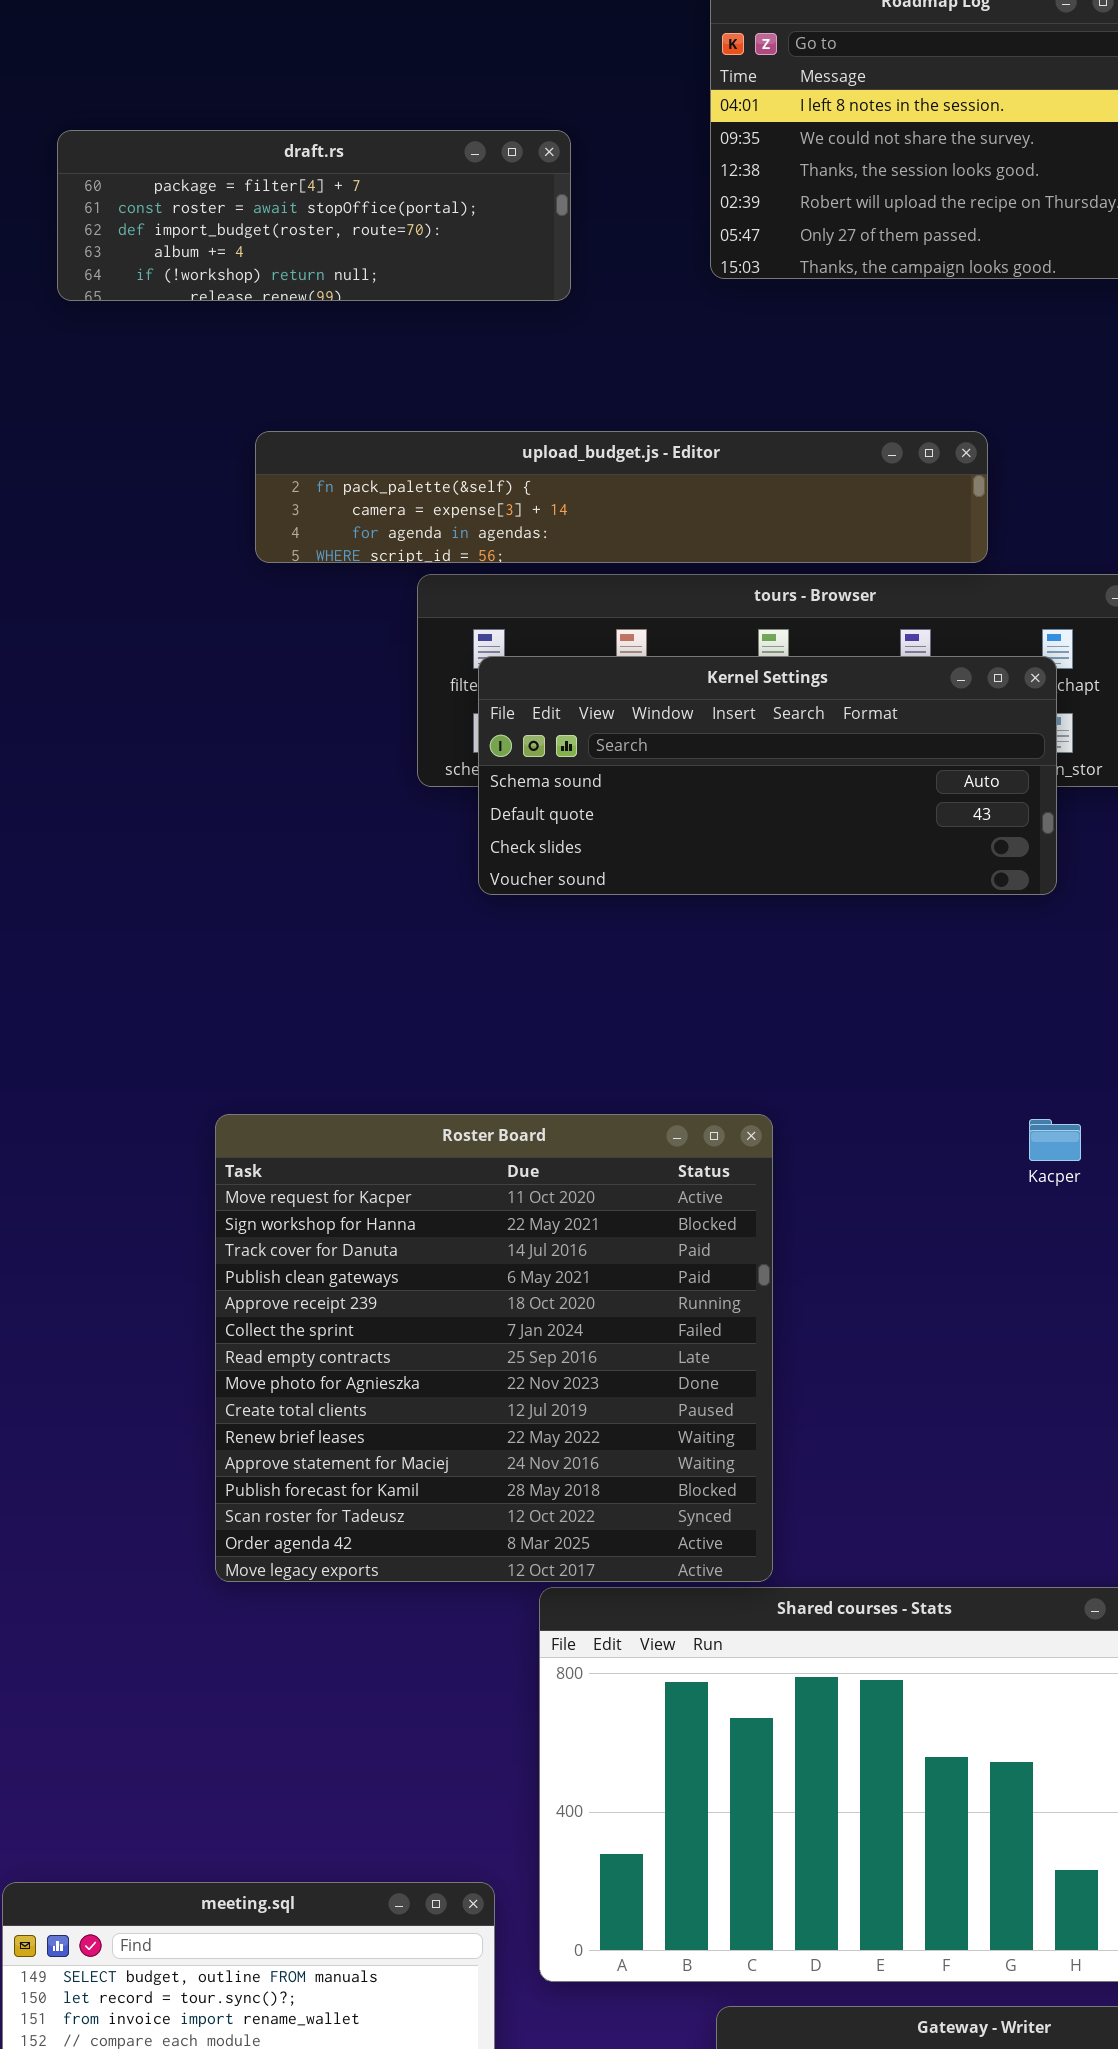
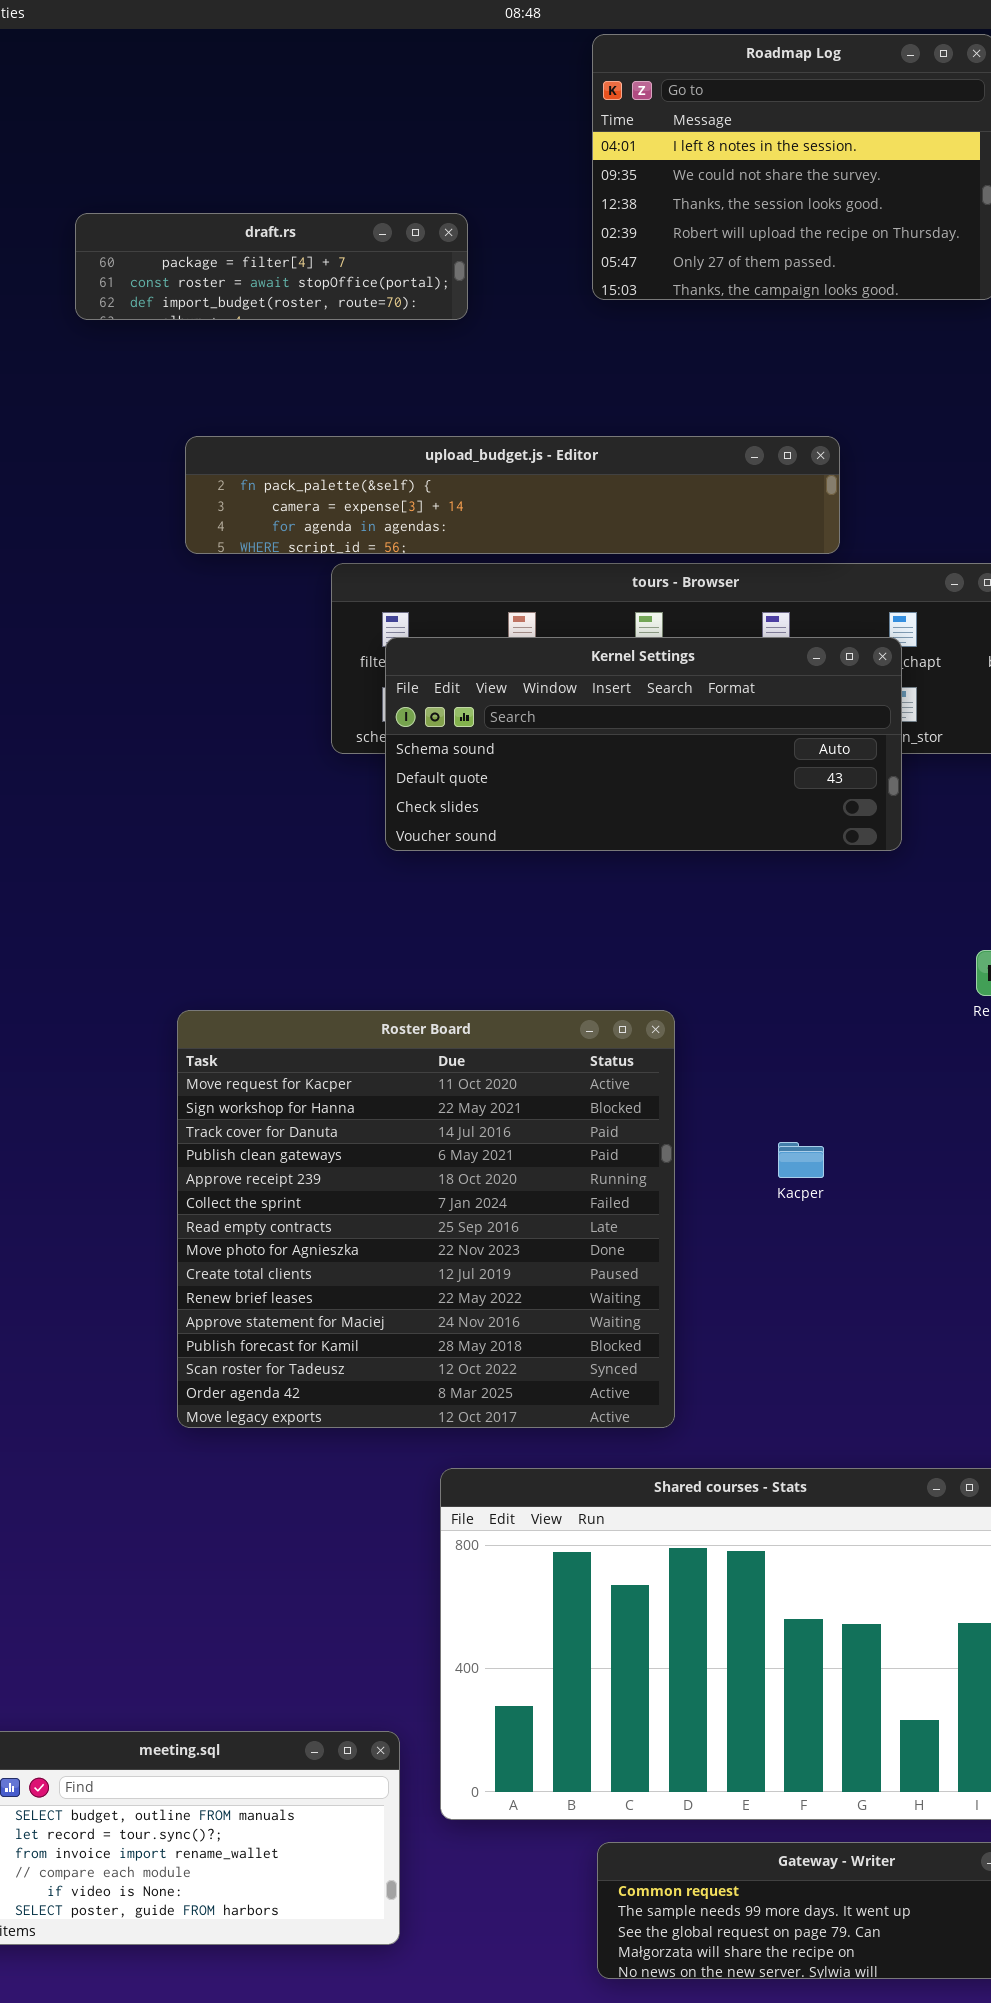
draft.rs: [57,130,571,301] -> [75,213,468,320], resized
Roster Board: [215,1114,773,1582] -> [177,1010,675,1428], moved
Kacper: [1029,1119,1081,1161] -> [778,1142,824,1178], moved

